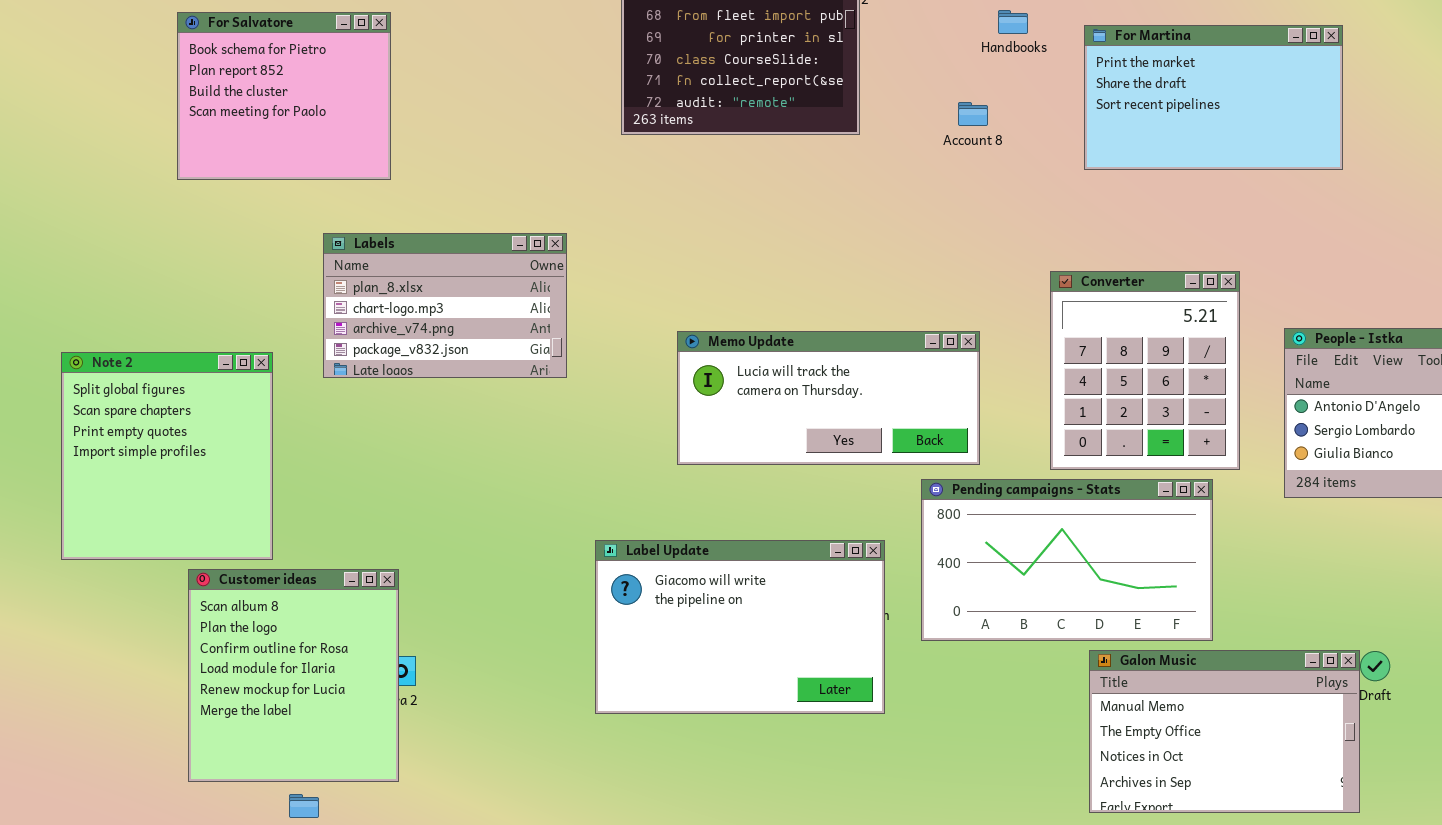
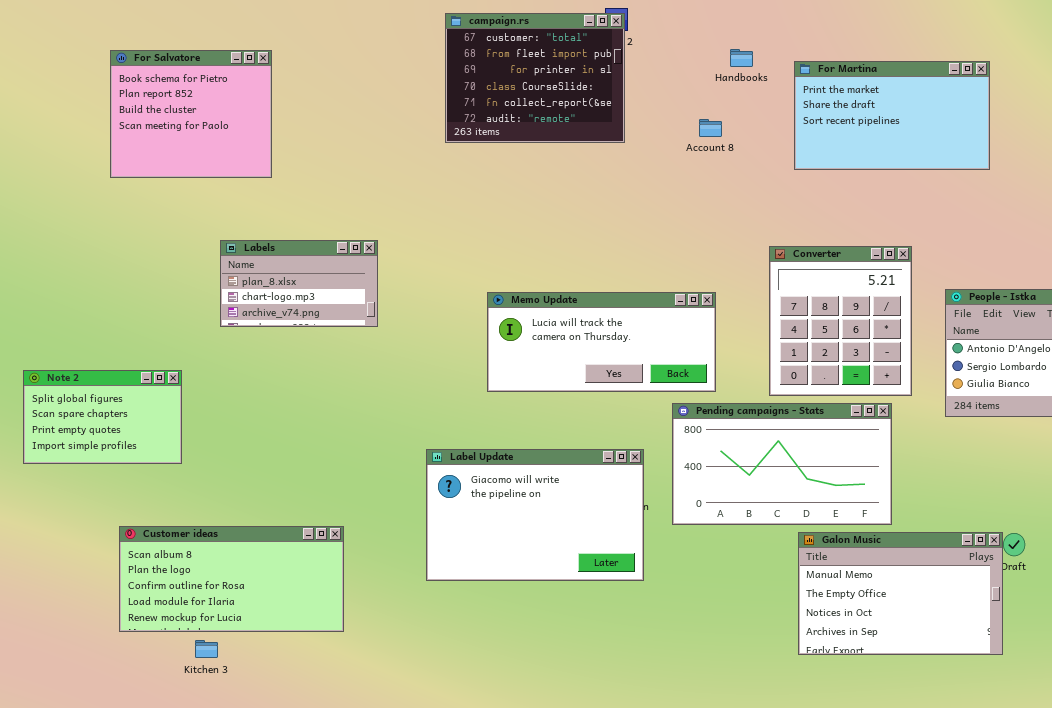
Labels: [323,233,567,378] -> [220,240,378,327], resized
Note 2: [61,352,273,560] -> [23,370,182,464], resized
Customer ideas: [188,569,399,782] -> [119,526,344,632], resized

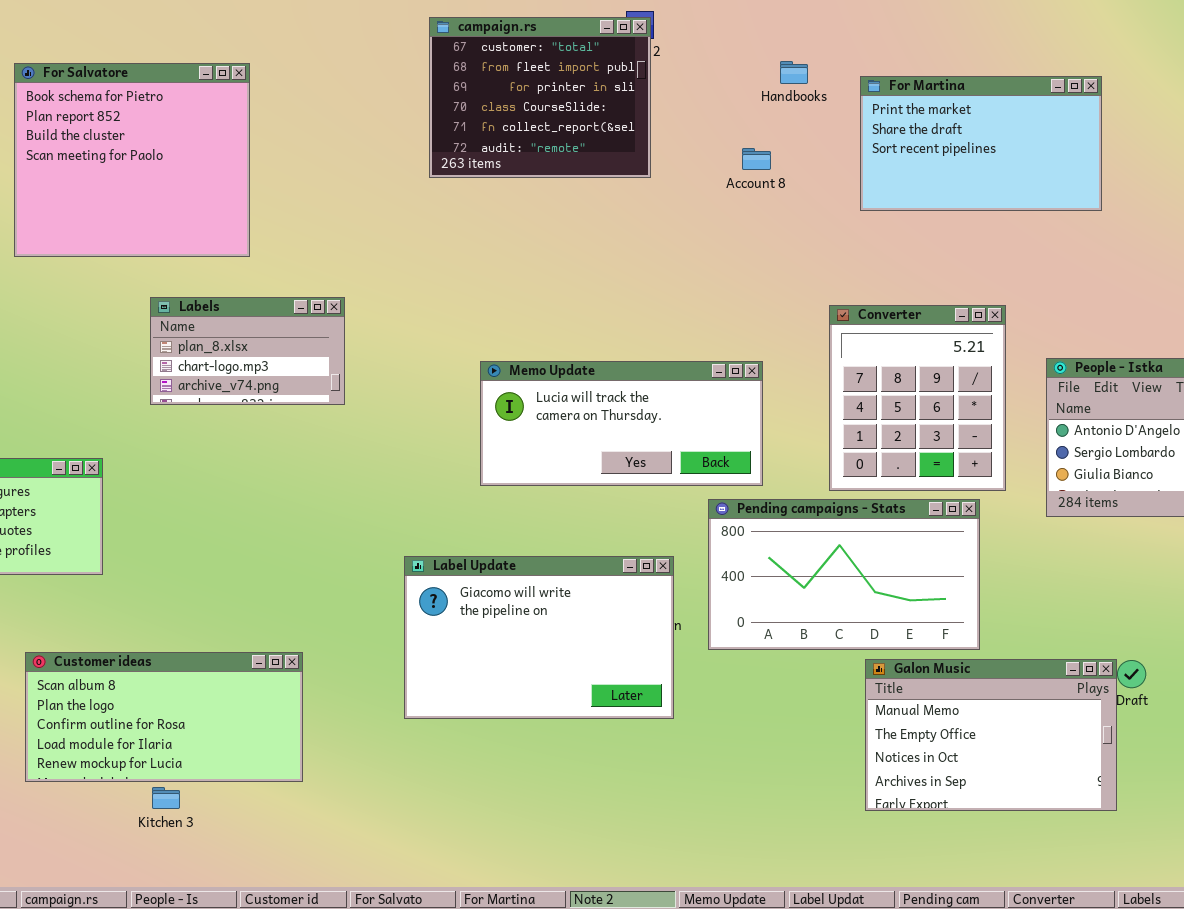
For Salvatore: [110,50,272,178] -> [14,63,250,257], resized
Kitchen 3: [195,640,218,658] -> [152,787,180,809], moved

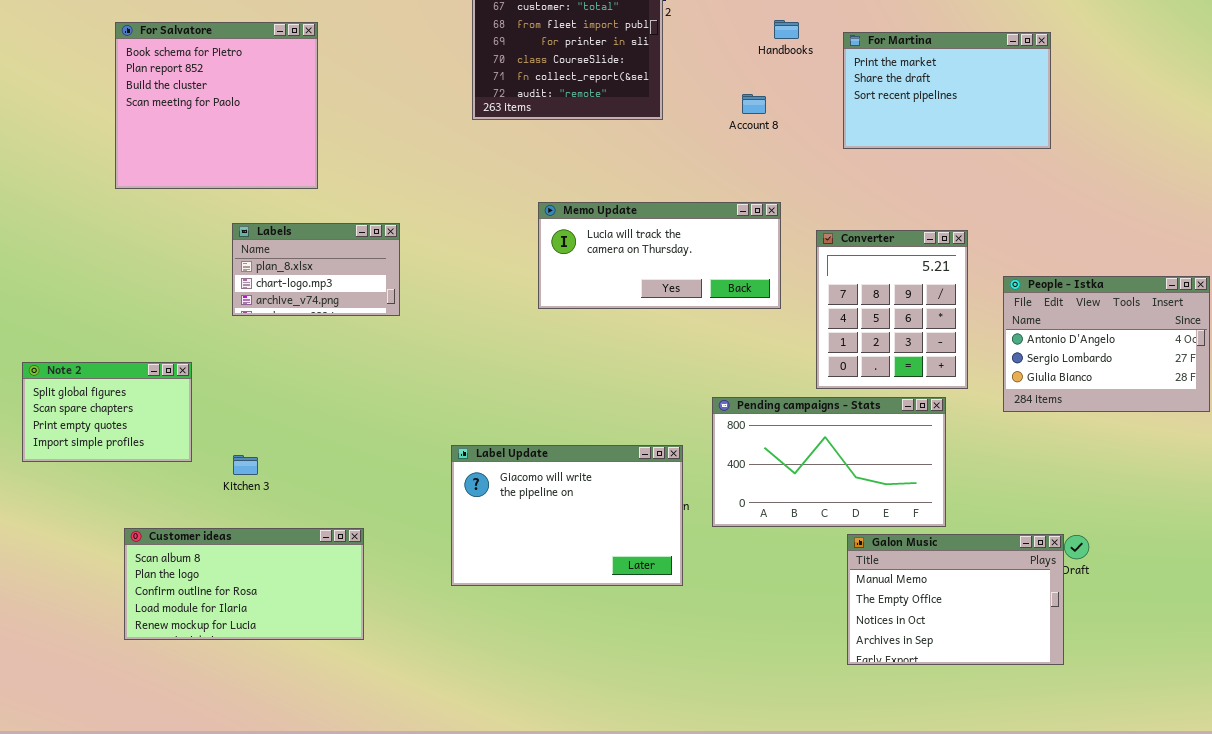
Memo Update: [480,361,763,486] -> [538,202,781,309], moved
Kitchen 3: [152,787,180,809] -> [233,455,258,475], moved

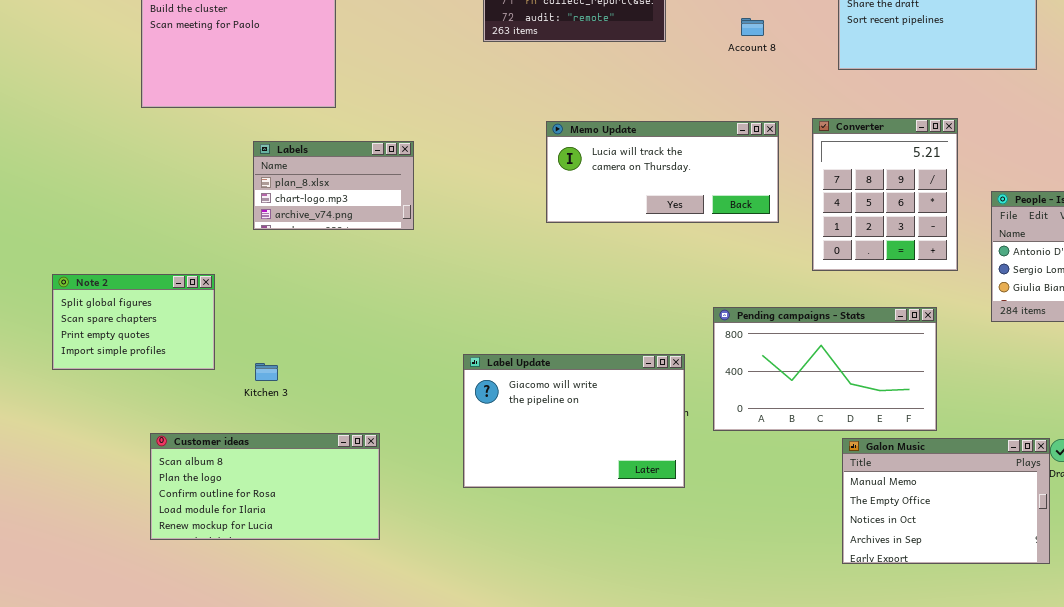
Converter: [816,230,968,389] -> [812,118,958,271], moved

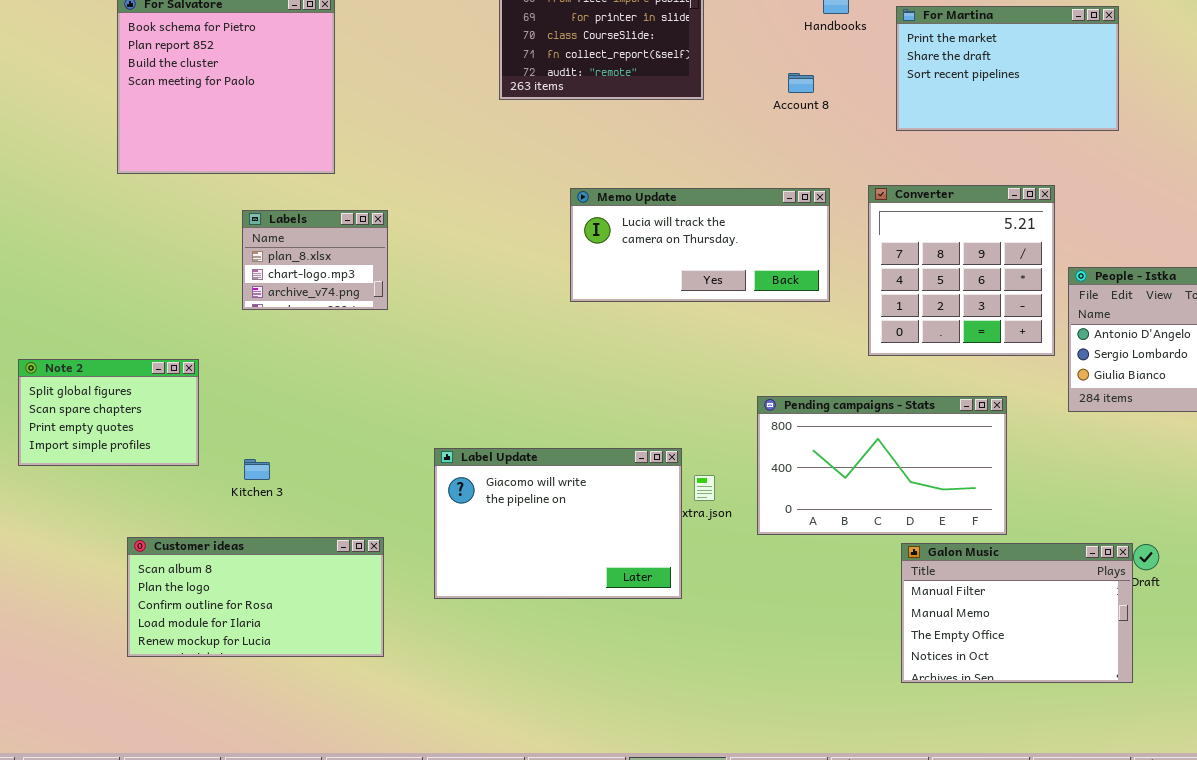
Converter: [812,118,958,271] -> [868,185,1055,356], resized
Labels: [253,141,414,230] -> [242,210,388,310], resized
Label Update: [463,354,685,488] -> [434,448,682,599], moved
Galon Music: [842,438,1050,564] -> [901,543,1133,683], scrolled up 1 row

